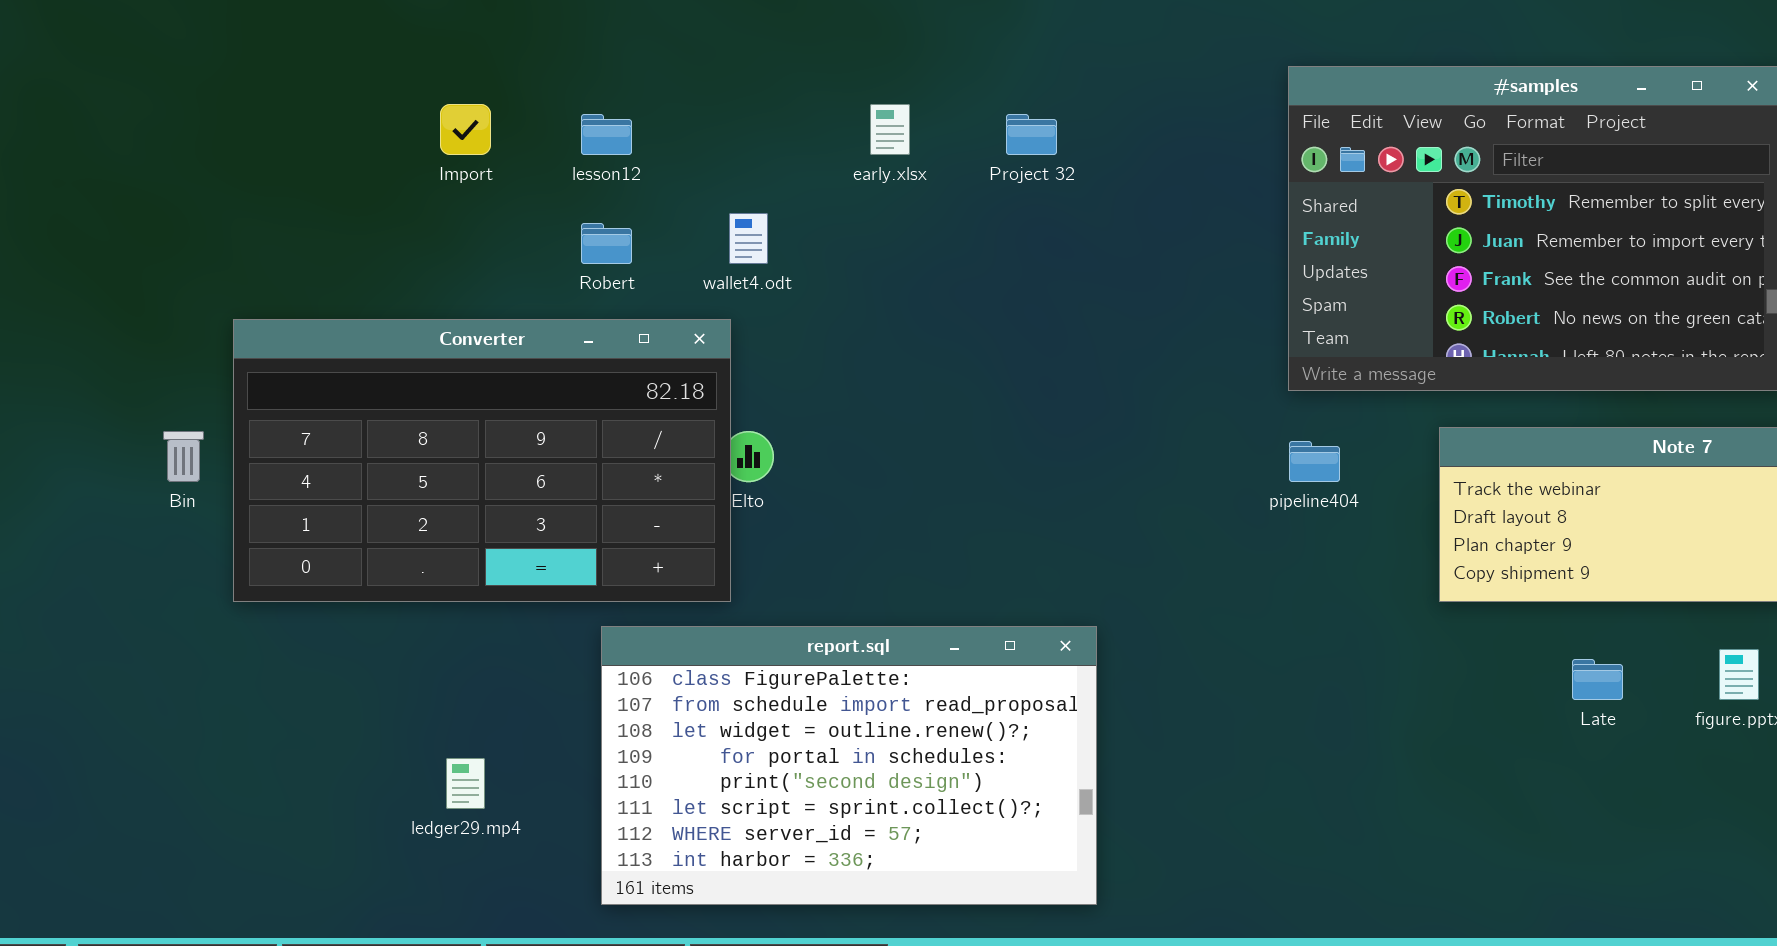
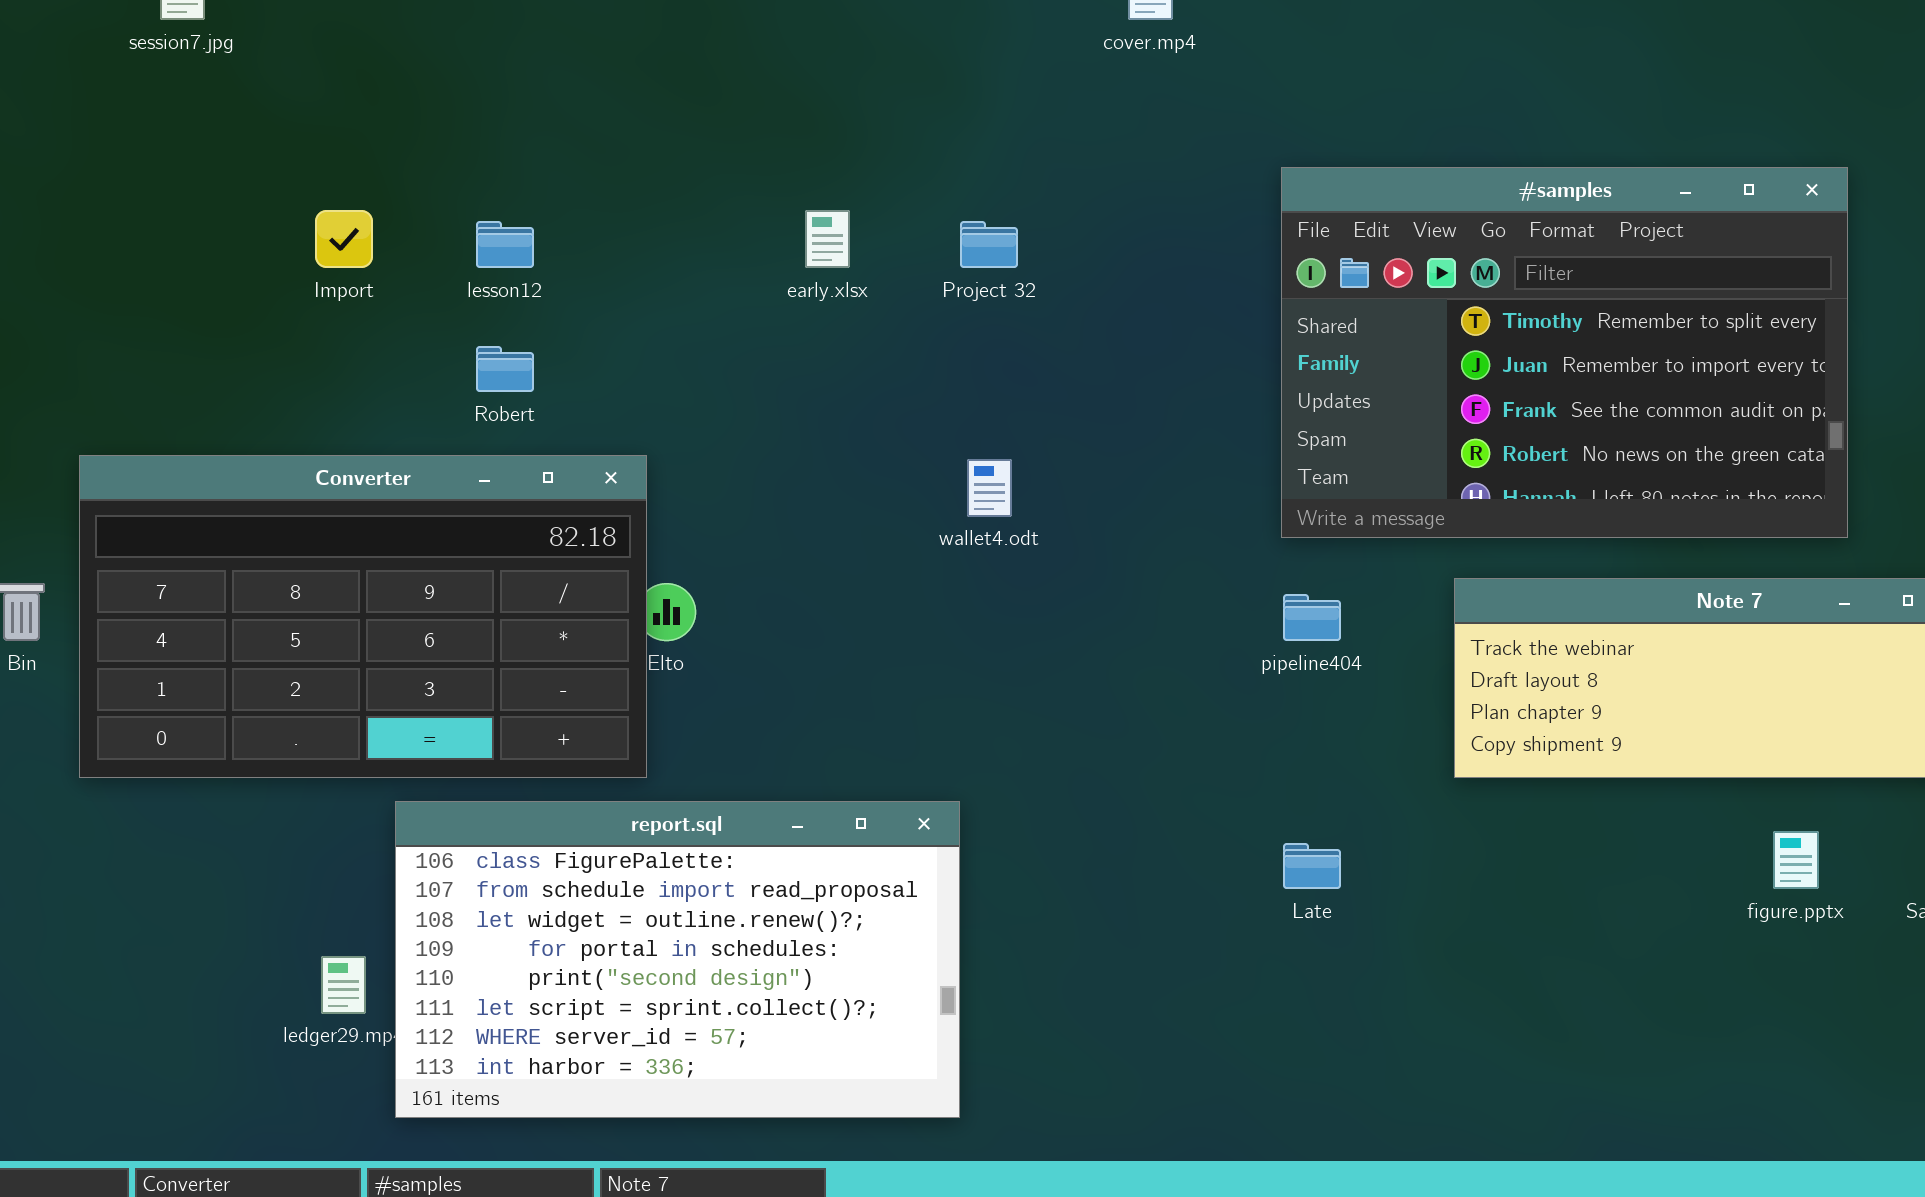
wallet4.odt: [729,213,768,264] -> [967,459,1012,517], moved
report.sql: [601,626,1097,905] -> [395,801,960,1118], moved
Late: [1572,659,1623,700] -> [1283,843,1341,889], moved

